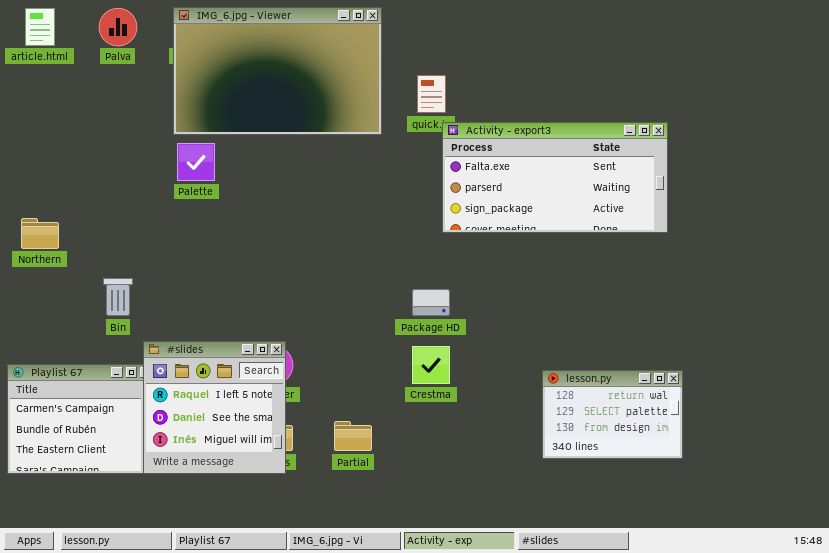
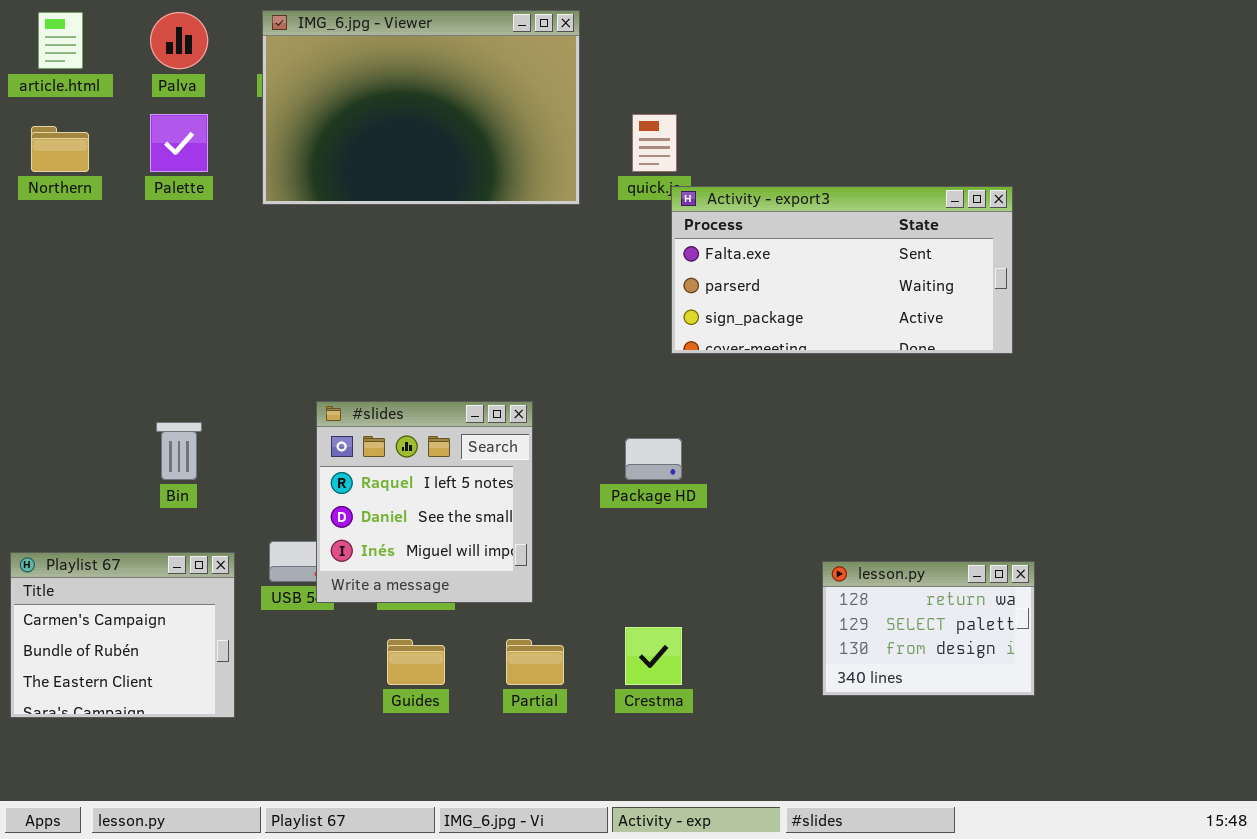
Palette: [177,143,215,181] -> [150,114,208,172], moved
Northern: [21,218,59,249] -> [31,126,89,172], moved
#slides: [143,341,286,474] -> [316,401,533,603], moved
Crestma: [412,346,450,384] -> [625,627,682,685], moved

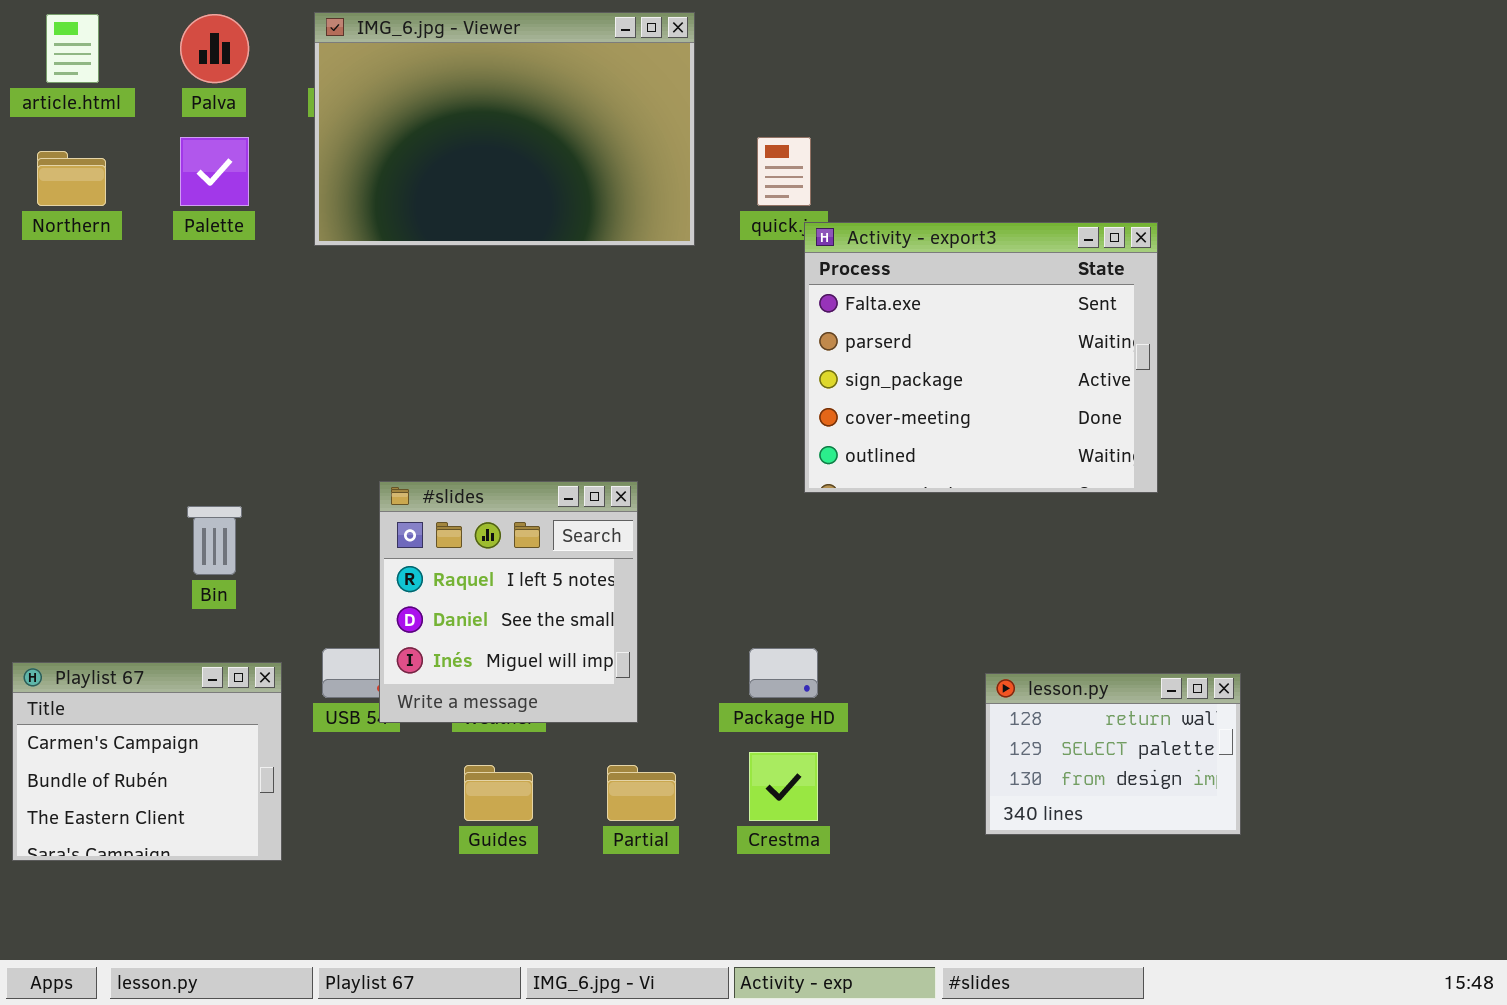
Activity - export3: [671,186,1013,354] -> [804,222,1158,493], resized
Package HD: [625,438,682,480] -> [749,648,818,698], moved

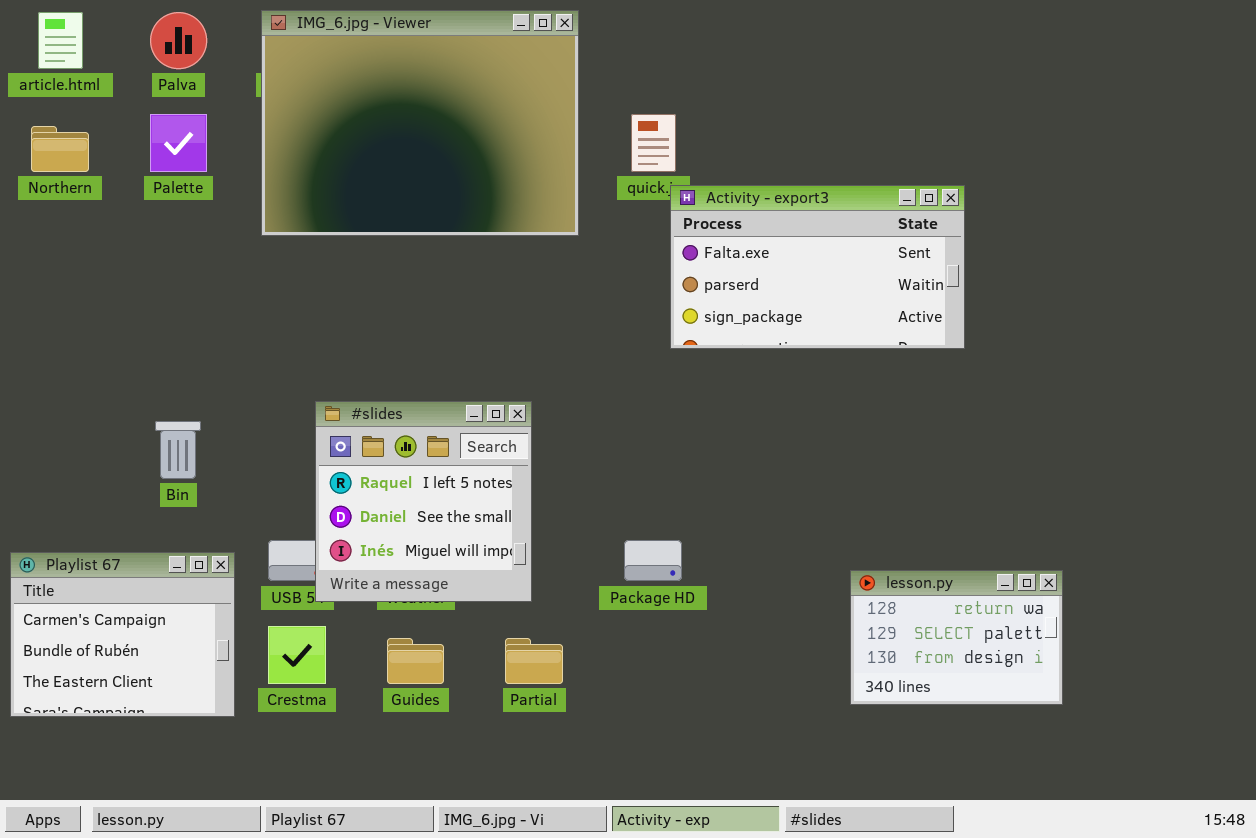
IMG_6.jpg - Viewer: [314,12,695,246] -> [261,10,579,236], resized
Activity - export3: [804,222,1158,493] -> [670,185,965,349], resized
lesson.py: [985,673,1241,835] -> [850,570,1063,705], moved
Crestma: [749,752,818,821] -> [268,626,326,684], moved

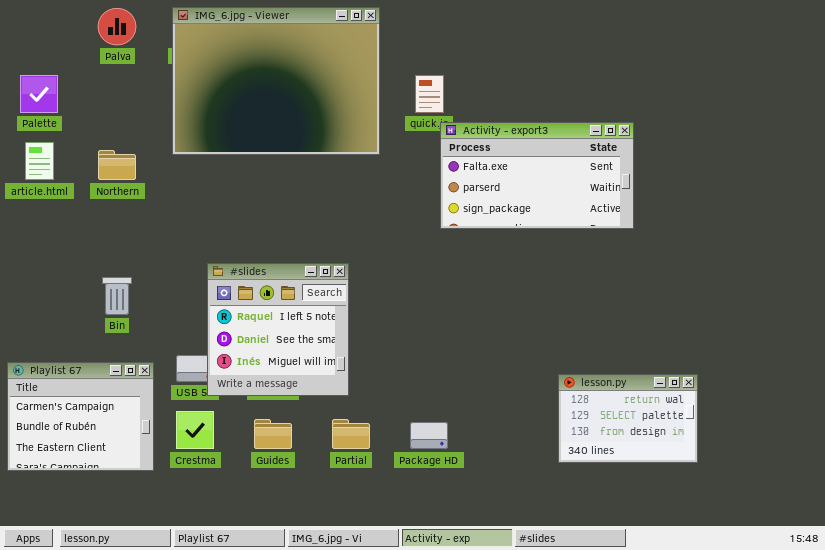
article.html: [38,12,83,69] -> [25,142,54,180], moved
Palette: [150,114,207,172] -> [20,75,58,113], moved
Northern: [31,126,89,172] -> [98,150,136,180], moved
Package HD: [624,540,682,581] -> [410,422,448,449], moved

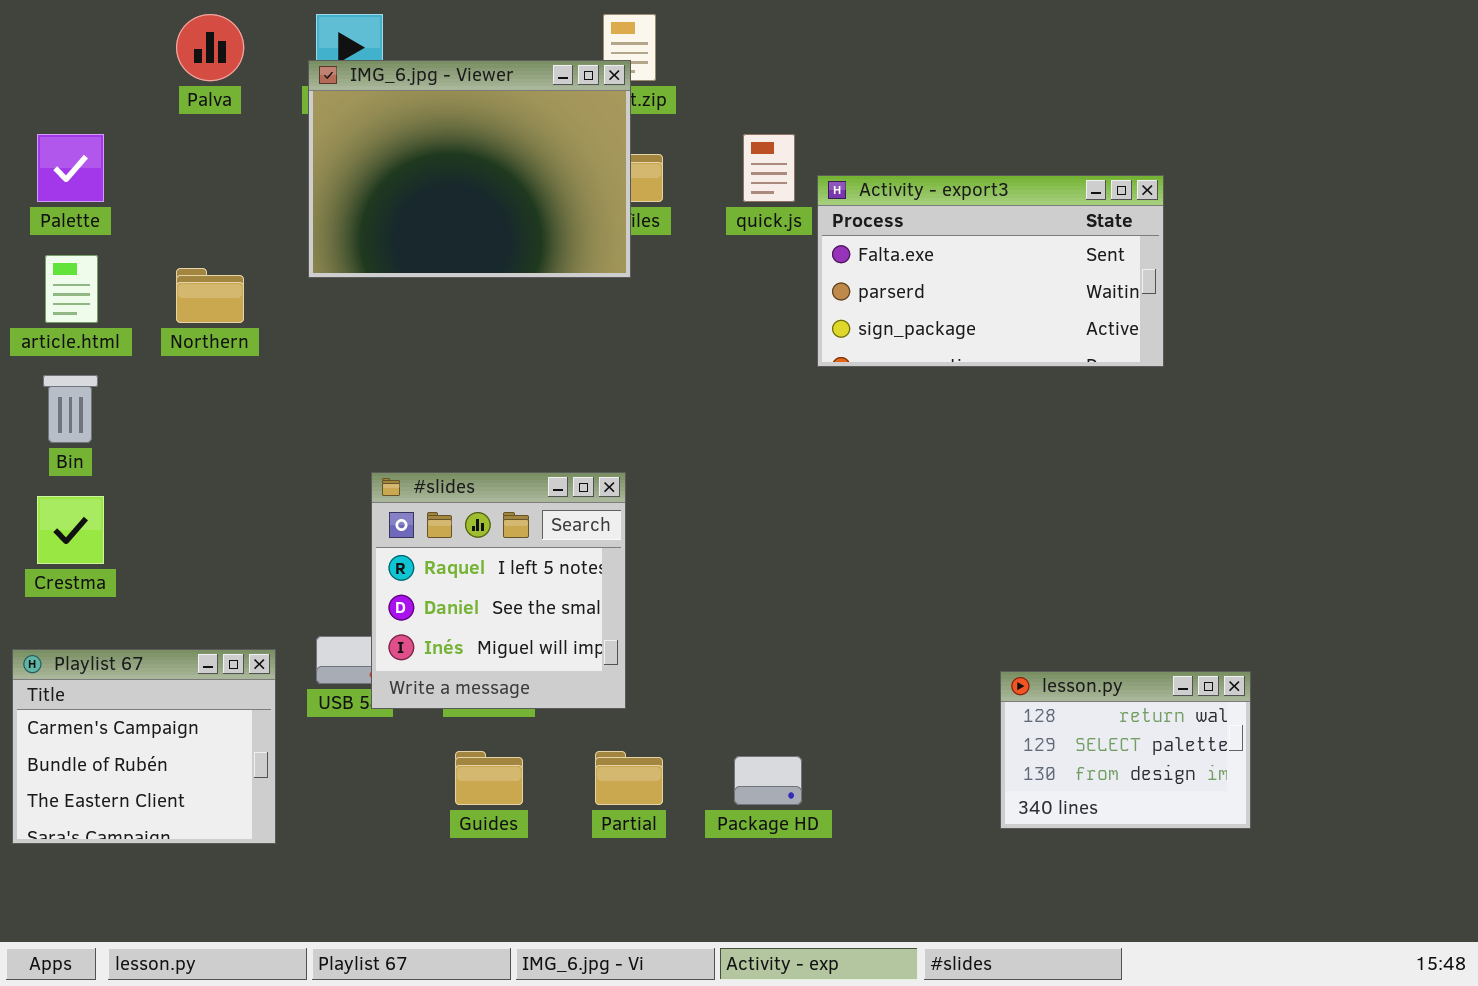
IMG_6.jpg - Viewer: [172,7,380,155] -> [308,60,631,278], resized
Activity - export3: [440,122,634,229] -> [817,175,1164,367], moved
Bin: [102,277,132,315] -> [43,375,98,443], moved
Crestma: [176,411,214,449] -> [37,496,104,564], moved

